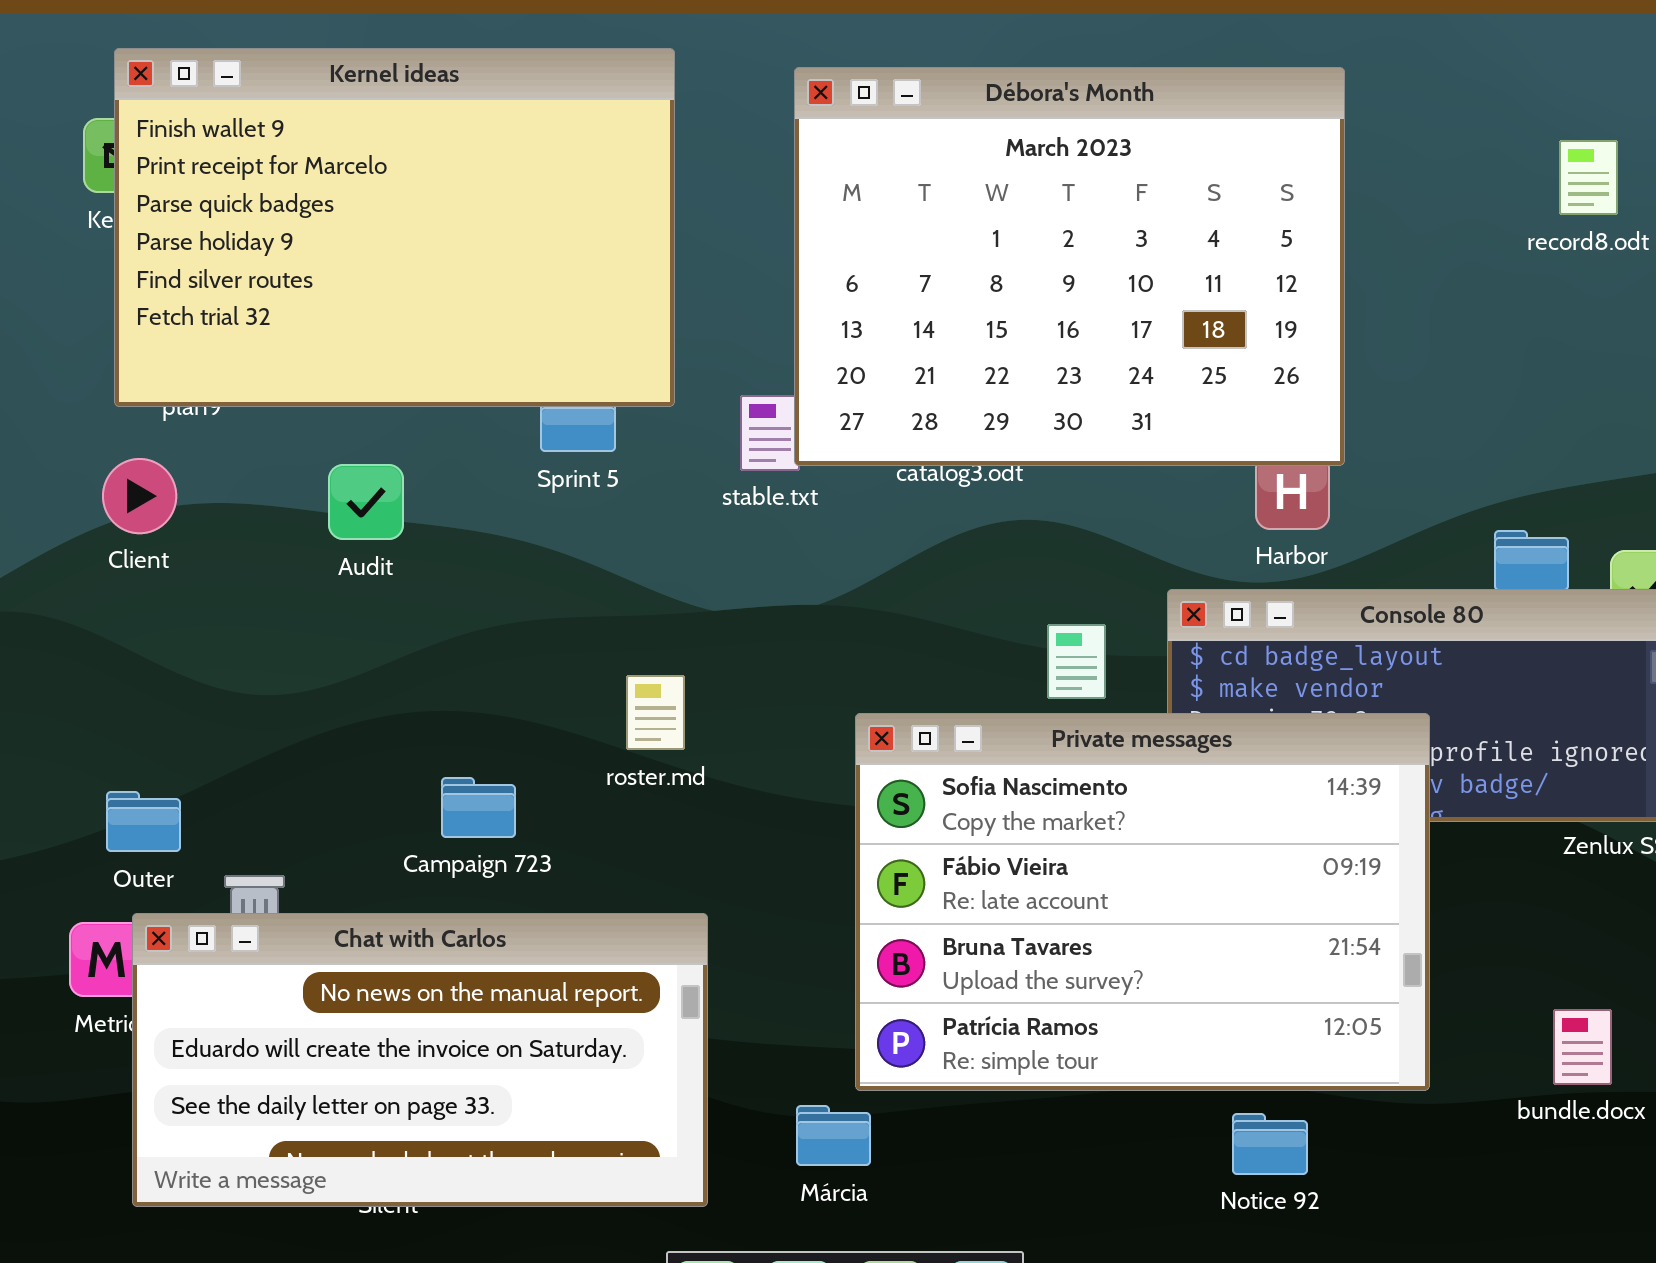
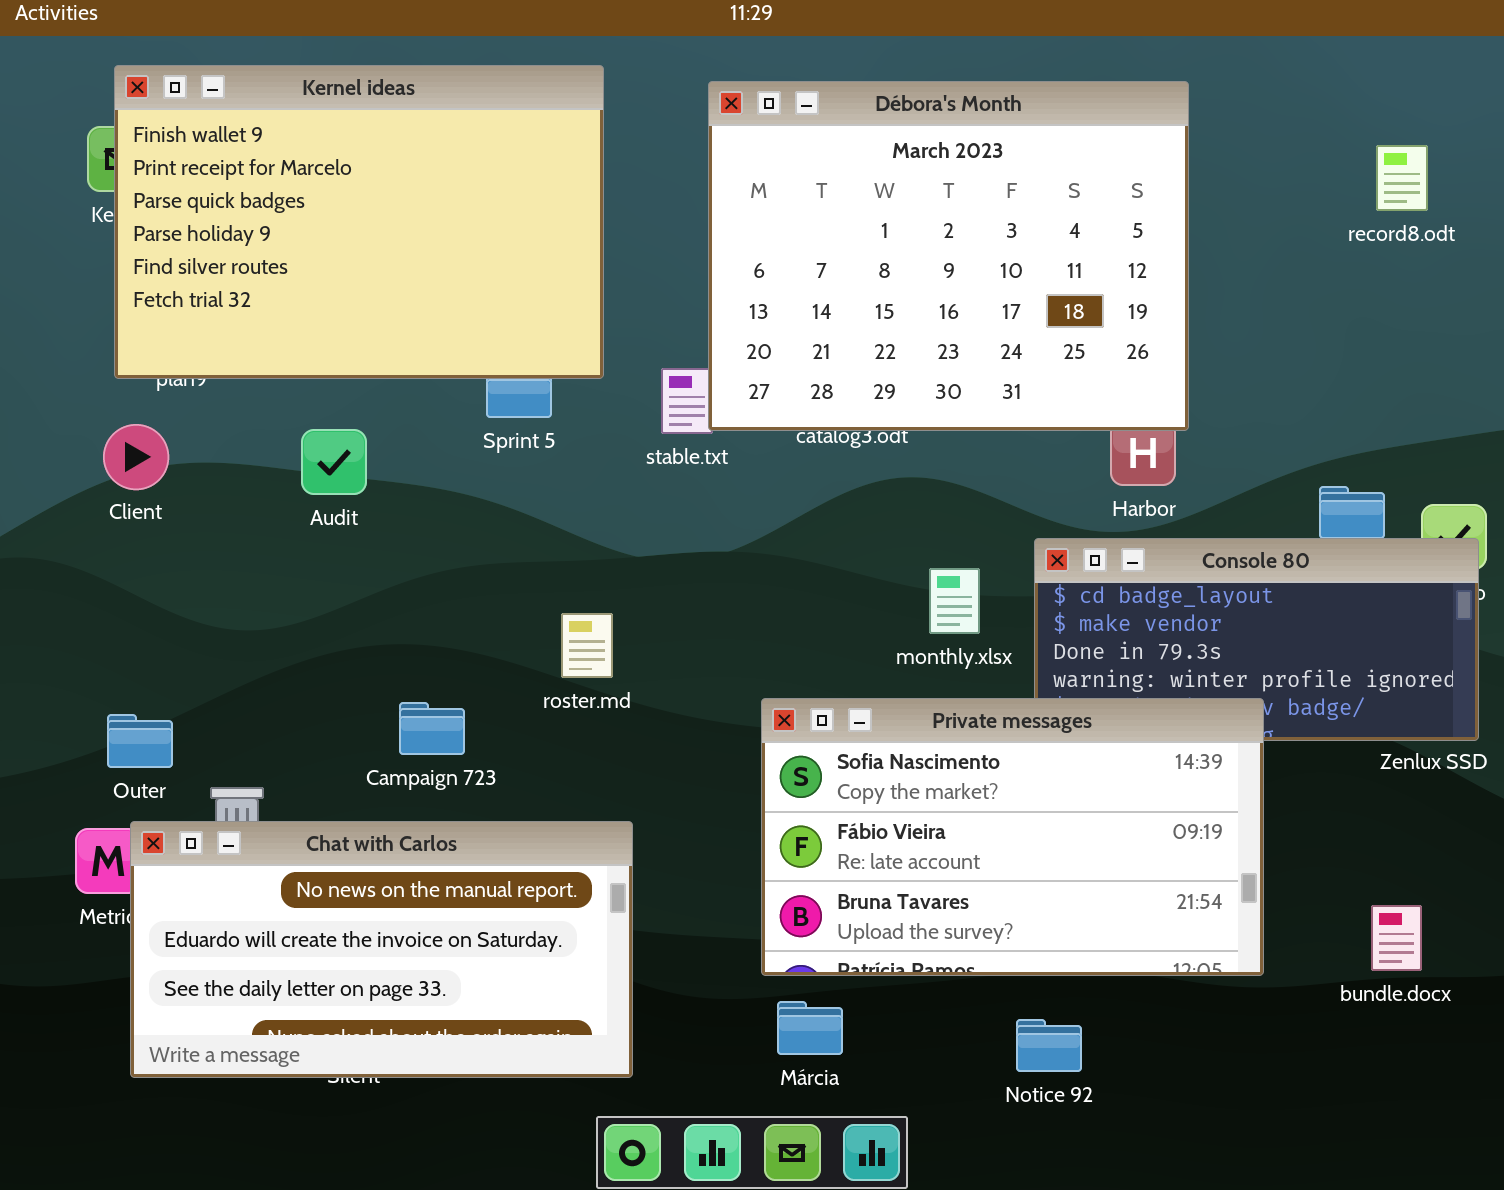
Private messages: [855,713,1430,1091] -> [761,698,1264,976], resized
Márcia: [796,1105,871,1166] -> [777,1001,843,1055], moved
Notice 92: [1232,1113,1308,1175] -> [1016,1019,1082,1072], moved

